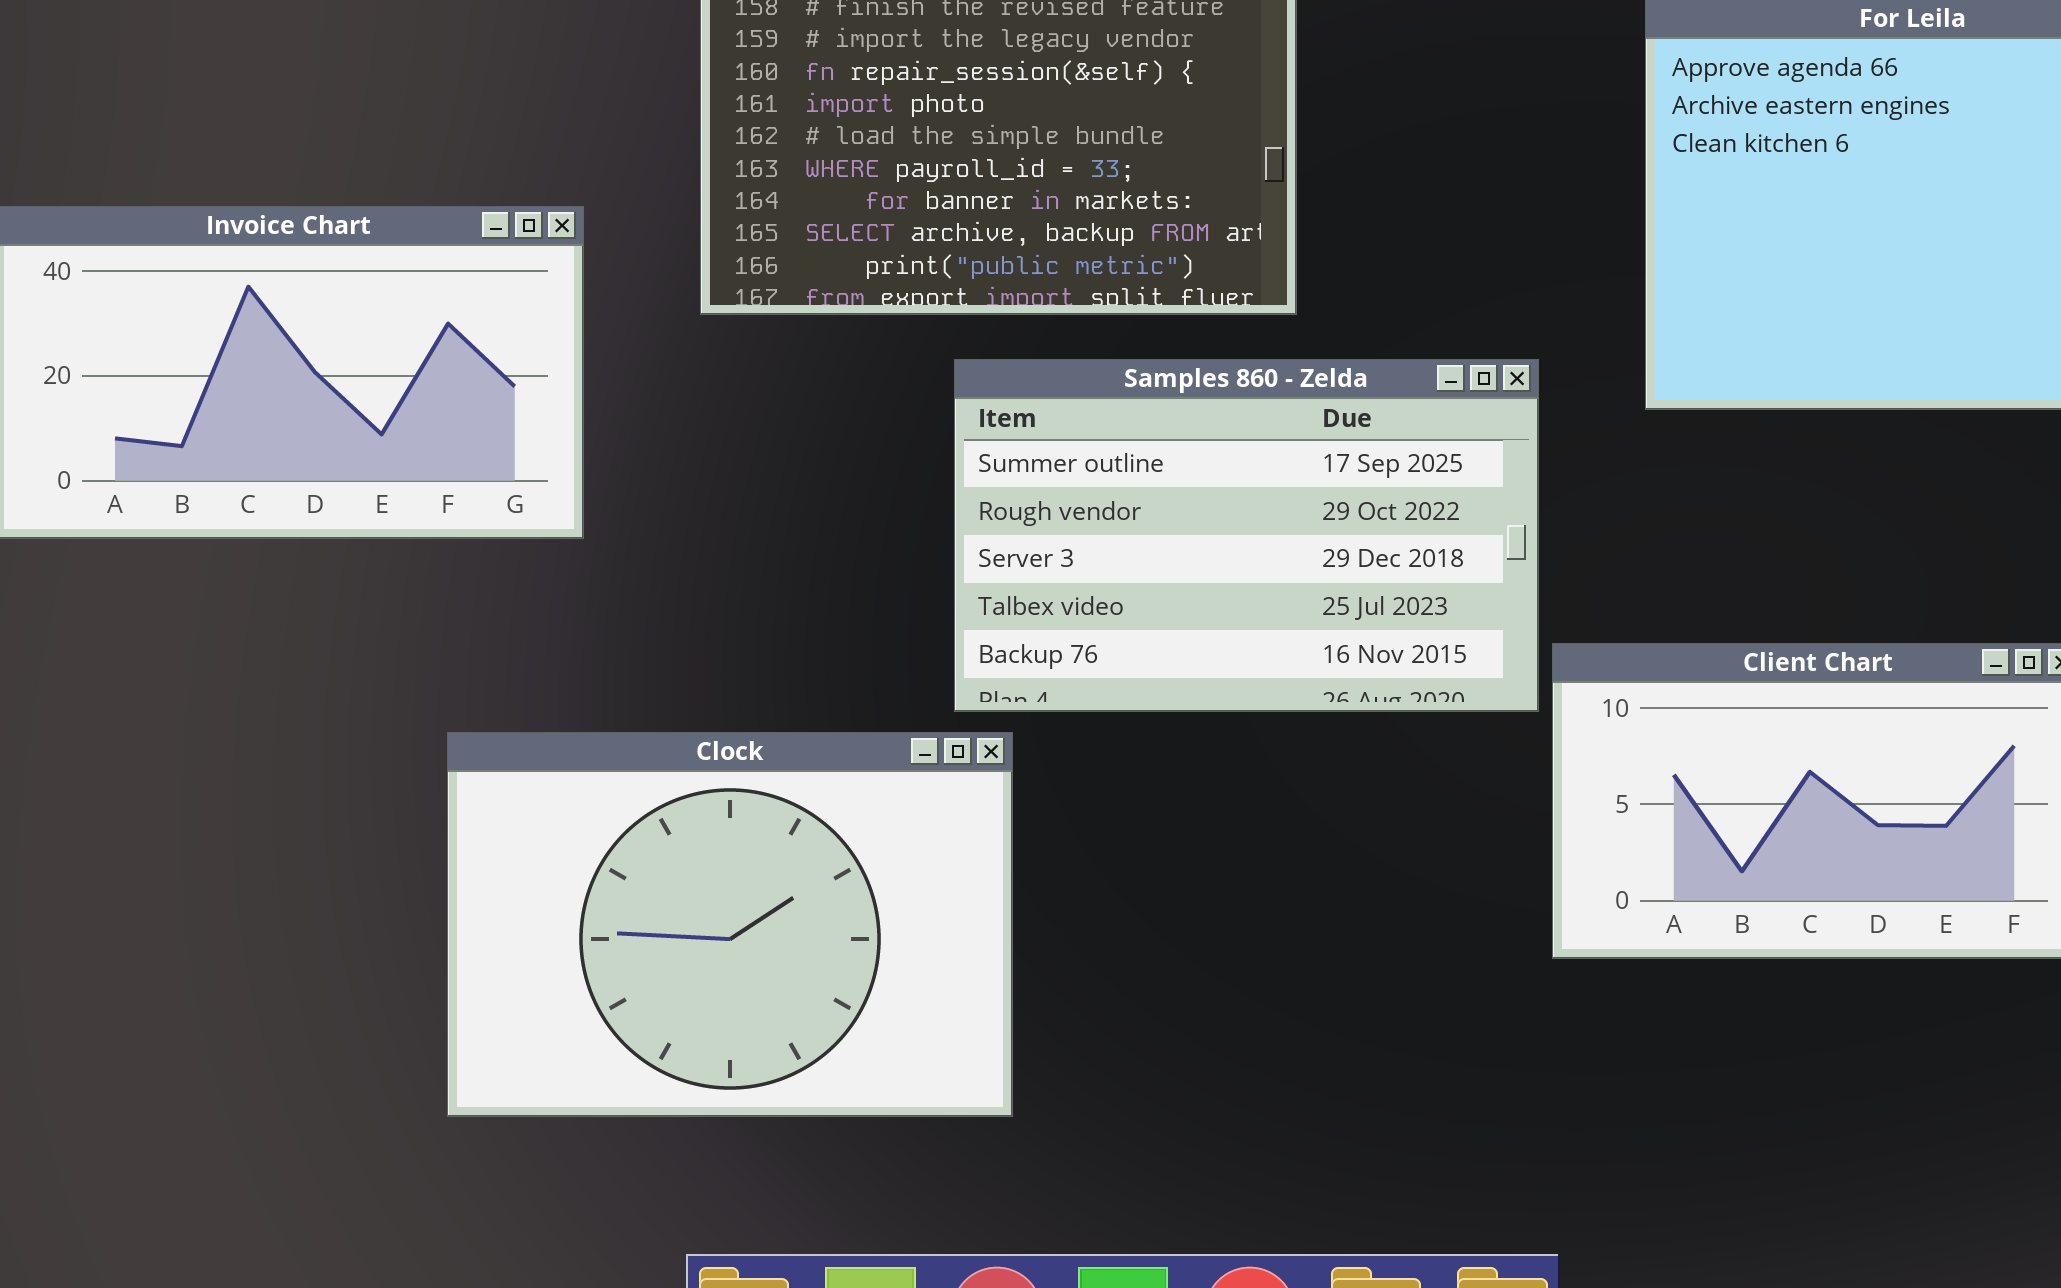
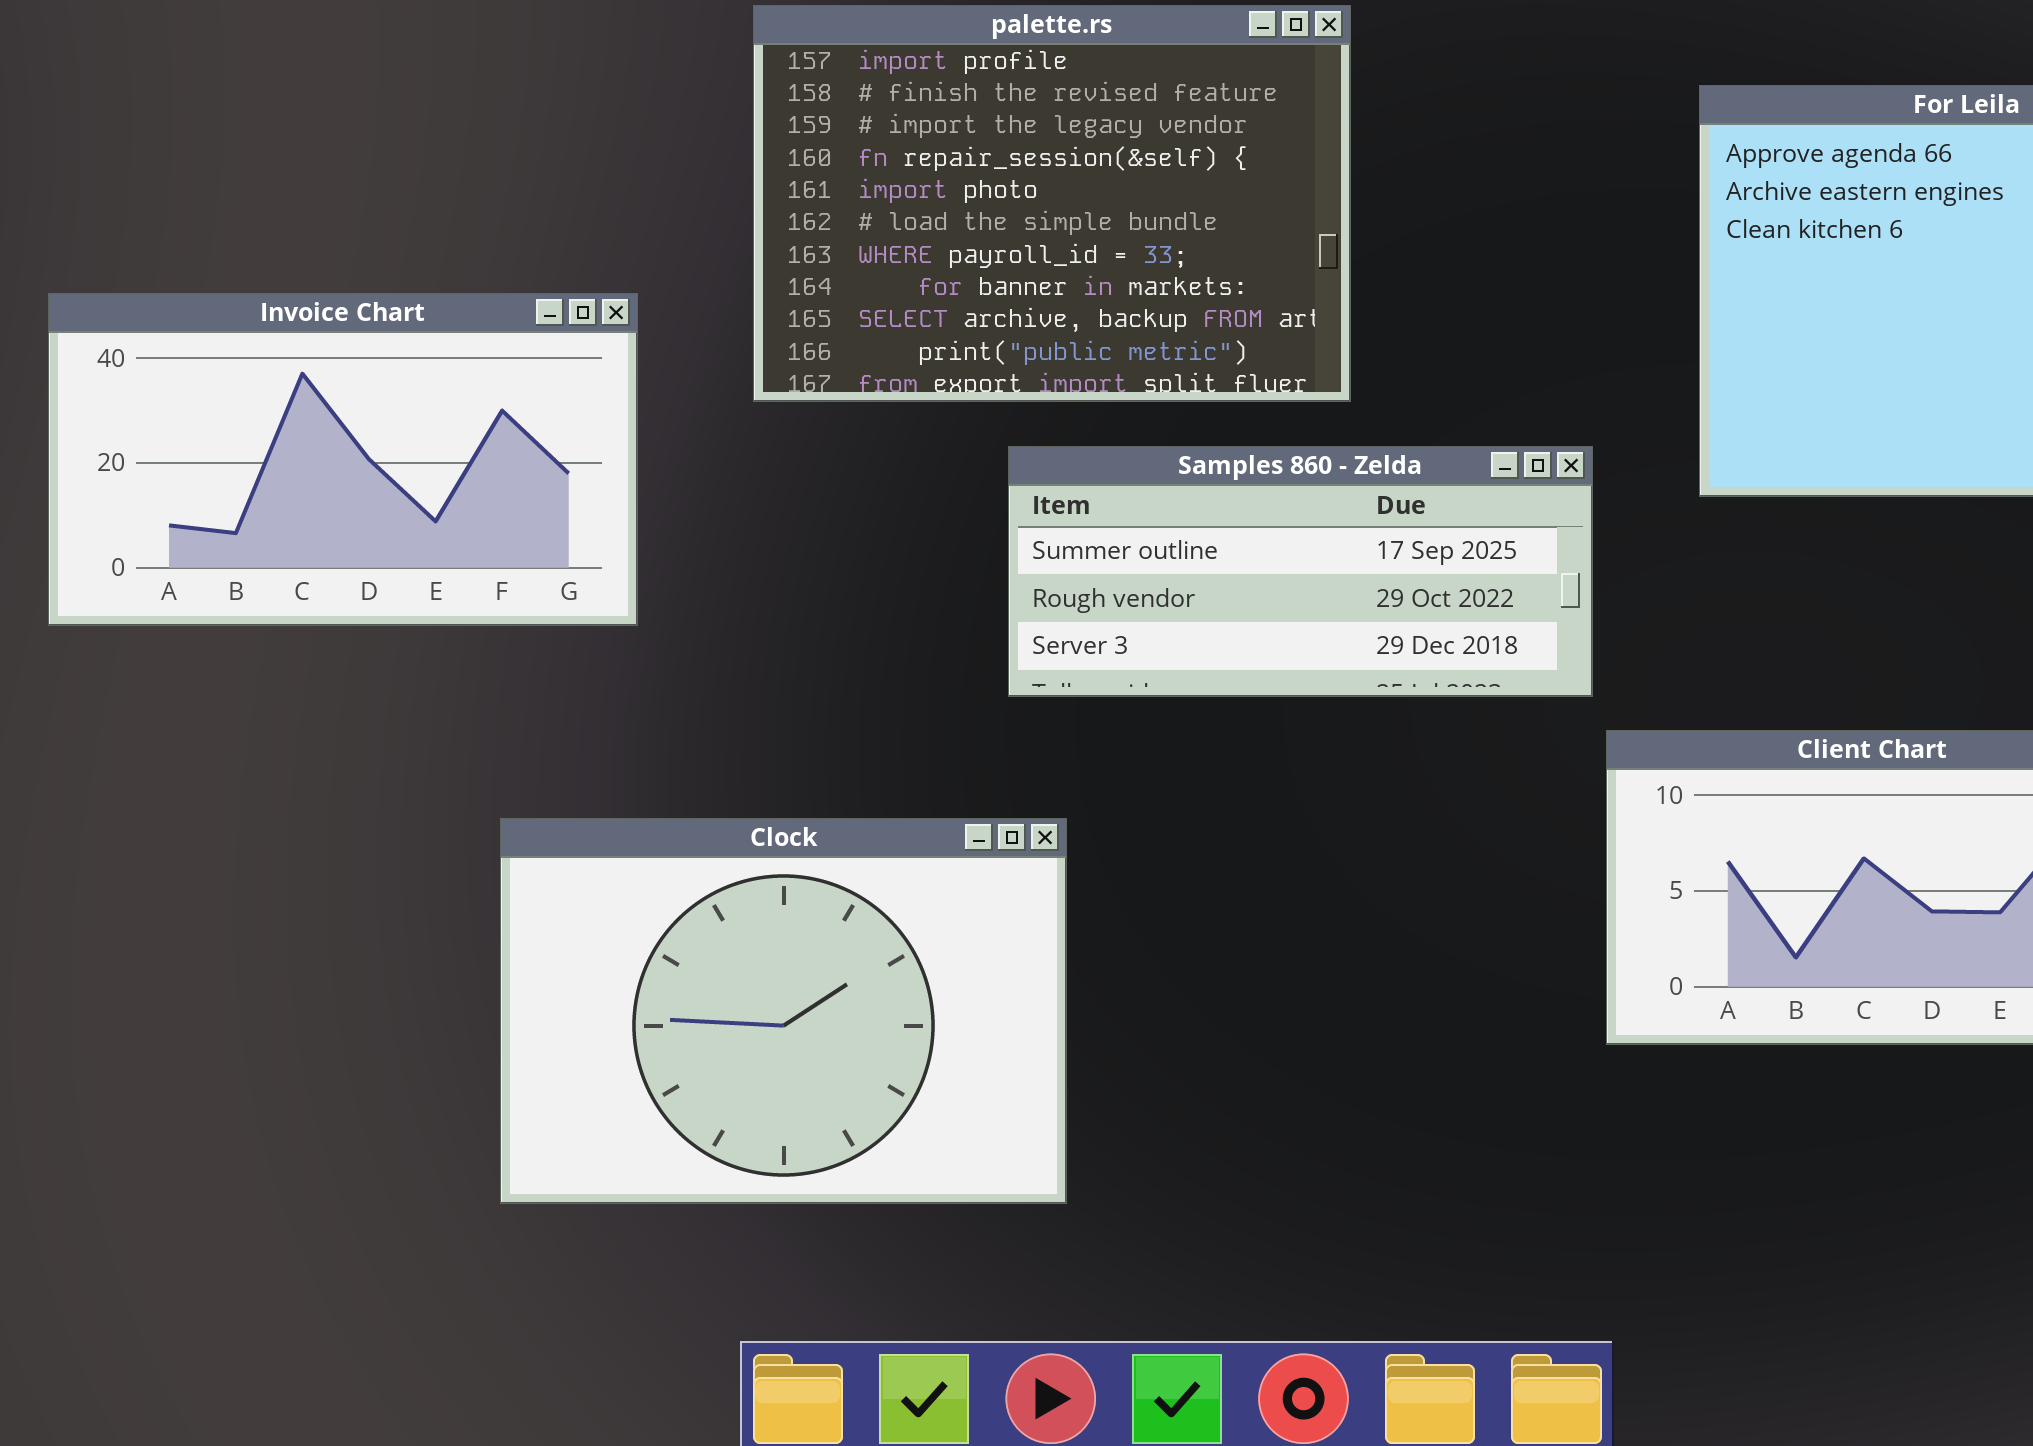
Samples 860 - Zelda: [954,359,1539,712] -> [1008,446,1593,697], resized

